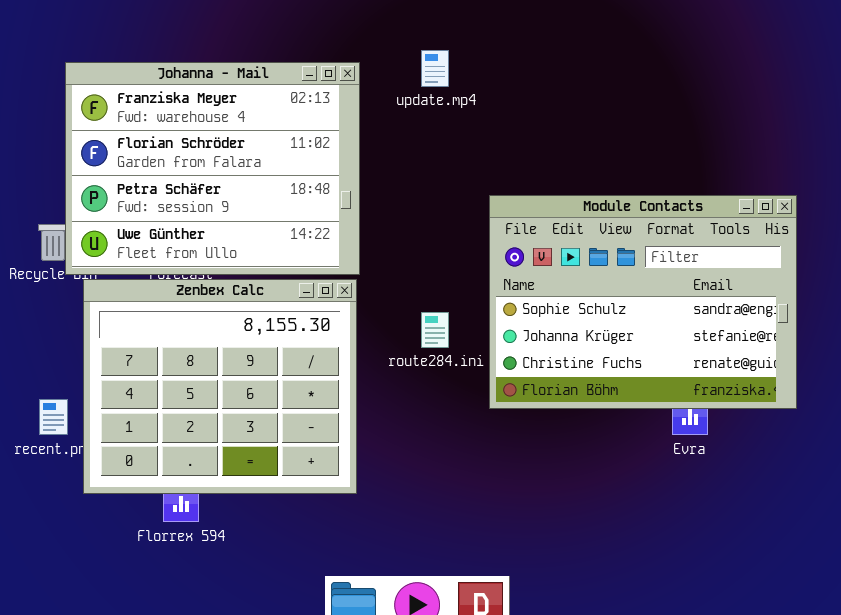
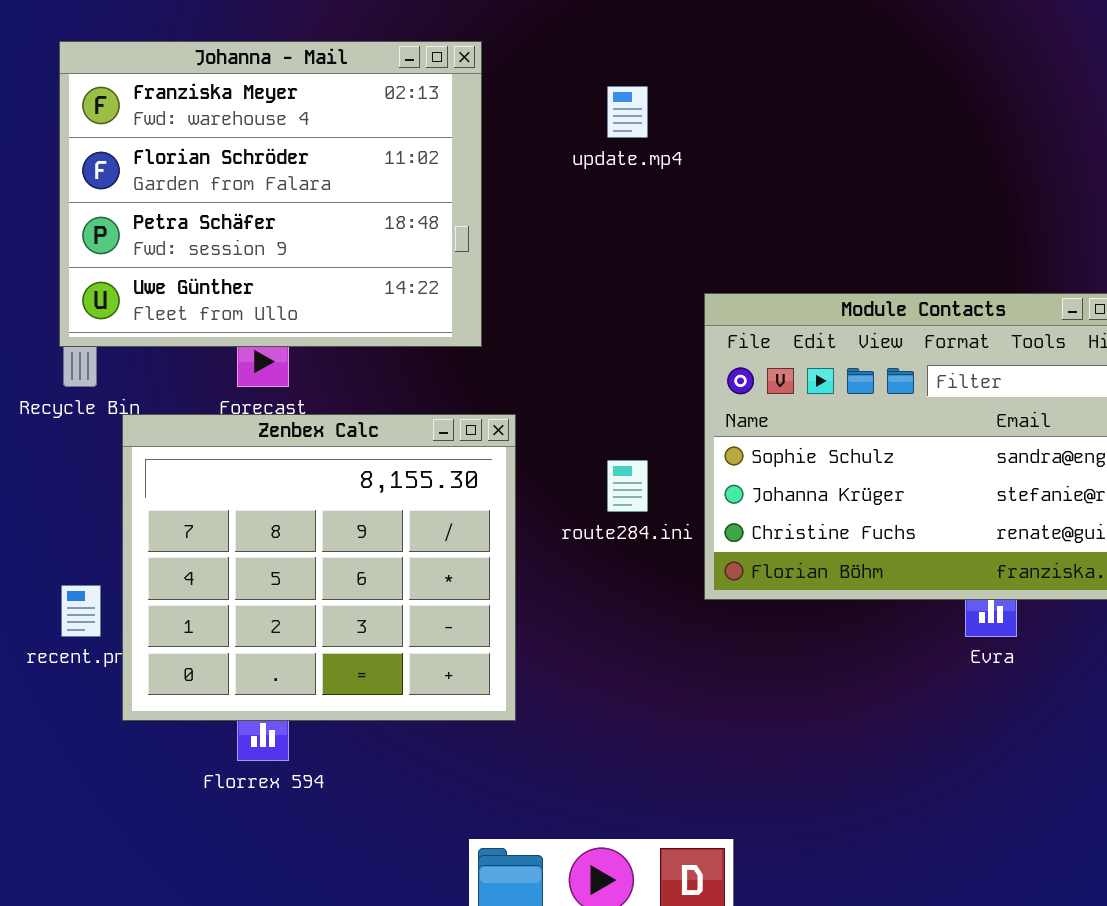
Johanna - Mail: [65,62,360,275] -> [59,41,482,347], moved

